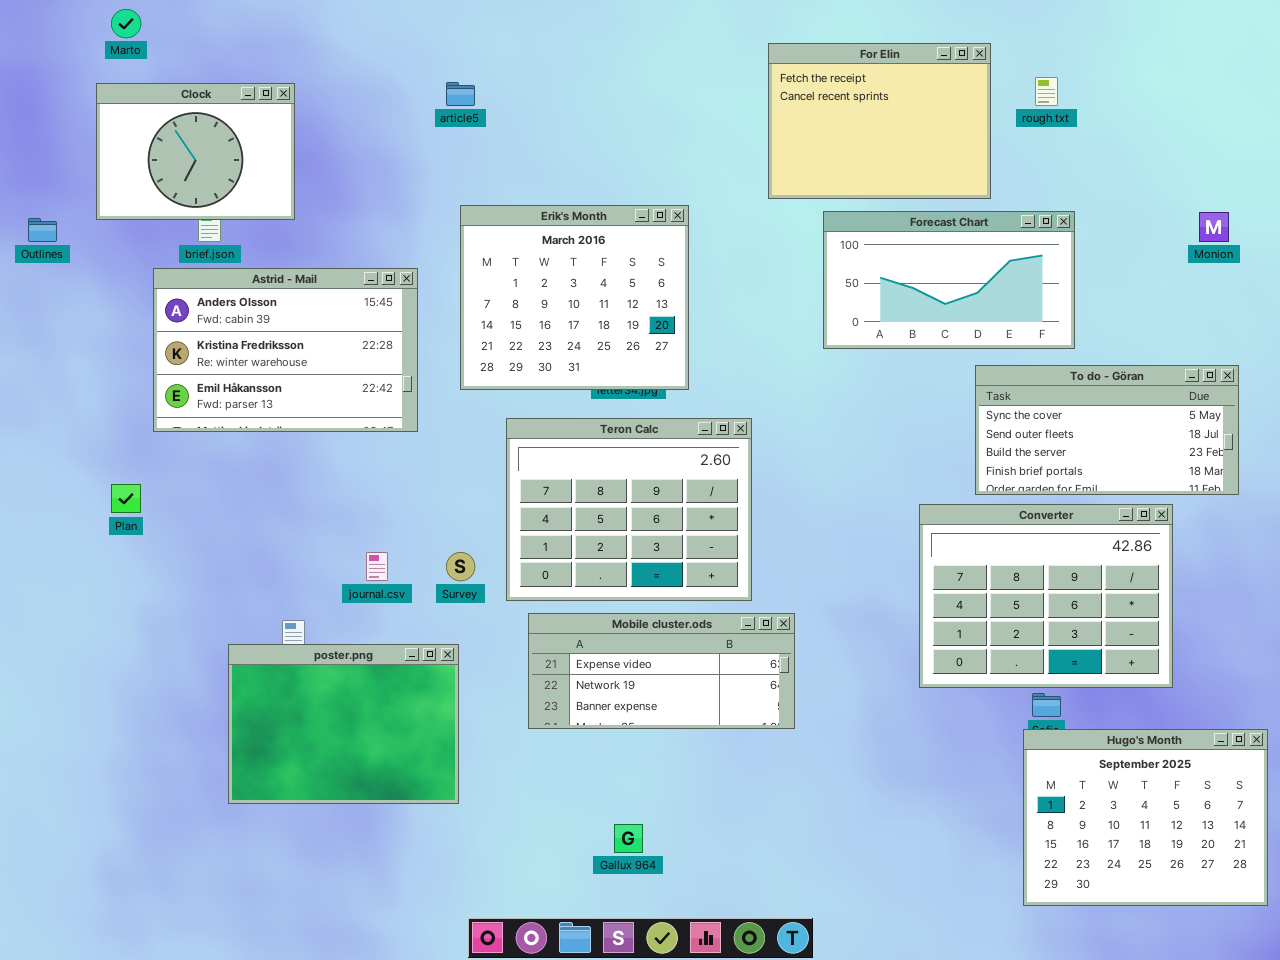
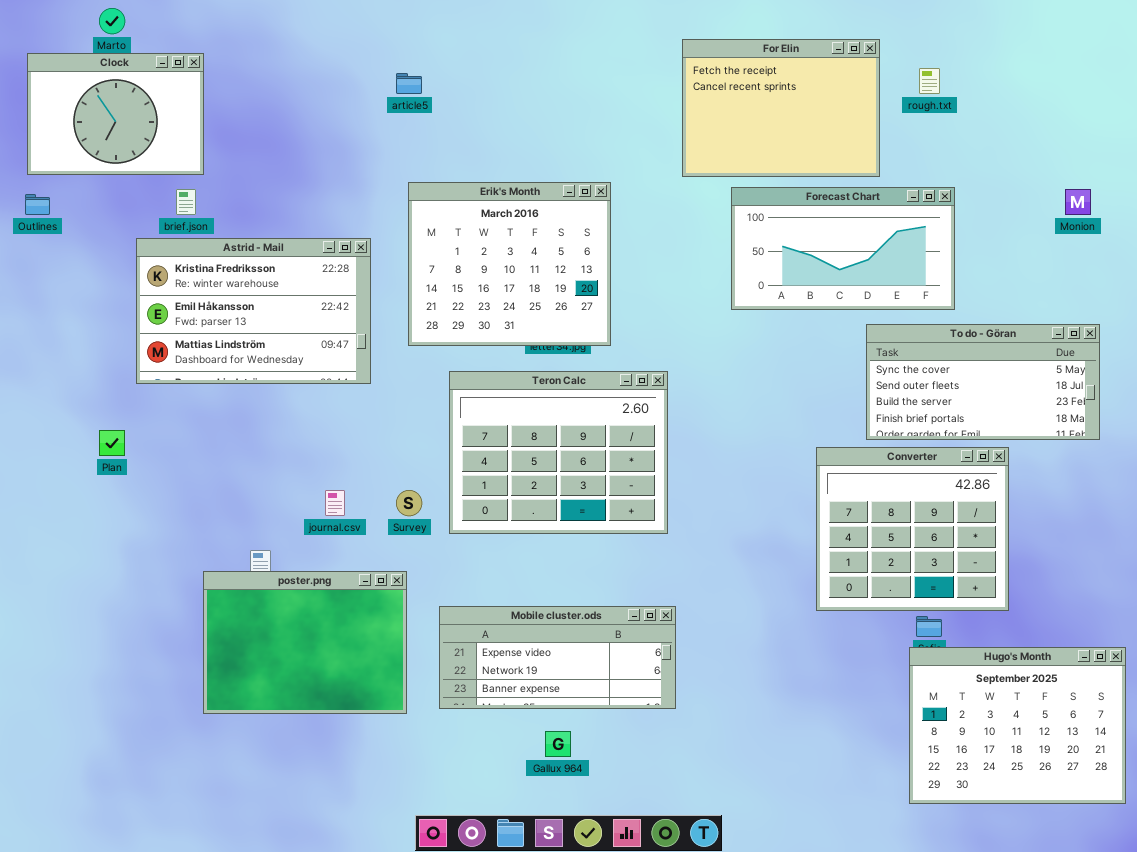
Clock: [96,83,295,220] -> [27,53,204,175], moved
Astrid - Mail: [153,268,418,432] -> [136,238,371,384], scrolled down 1 row
Converter: [919,504,1173,688] -> [816,447,1009,611], resized
Mobile cluster.ods: [528,613,795,729] -> [439,606,676,709], moved

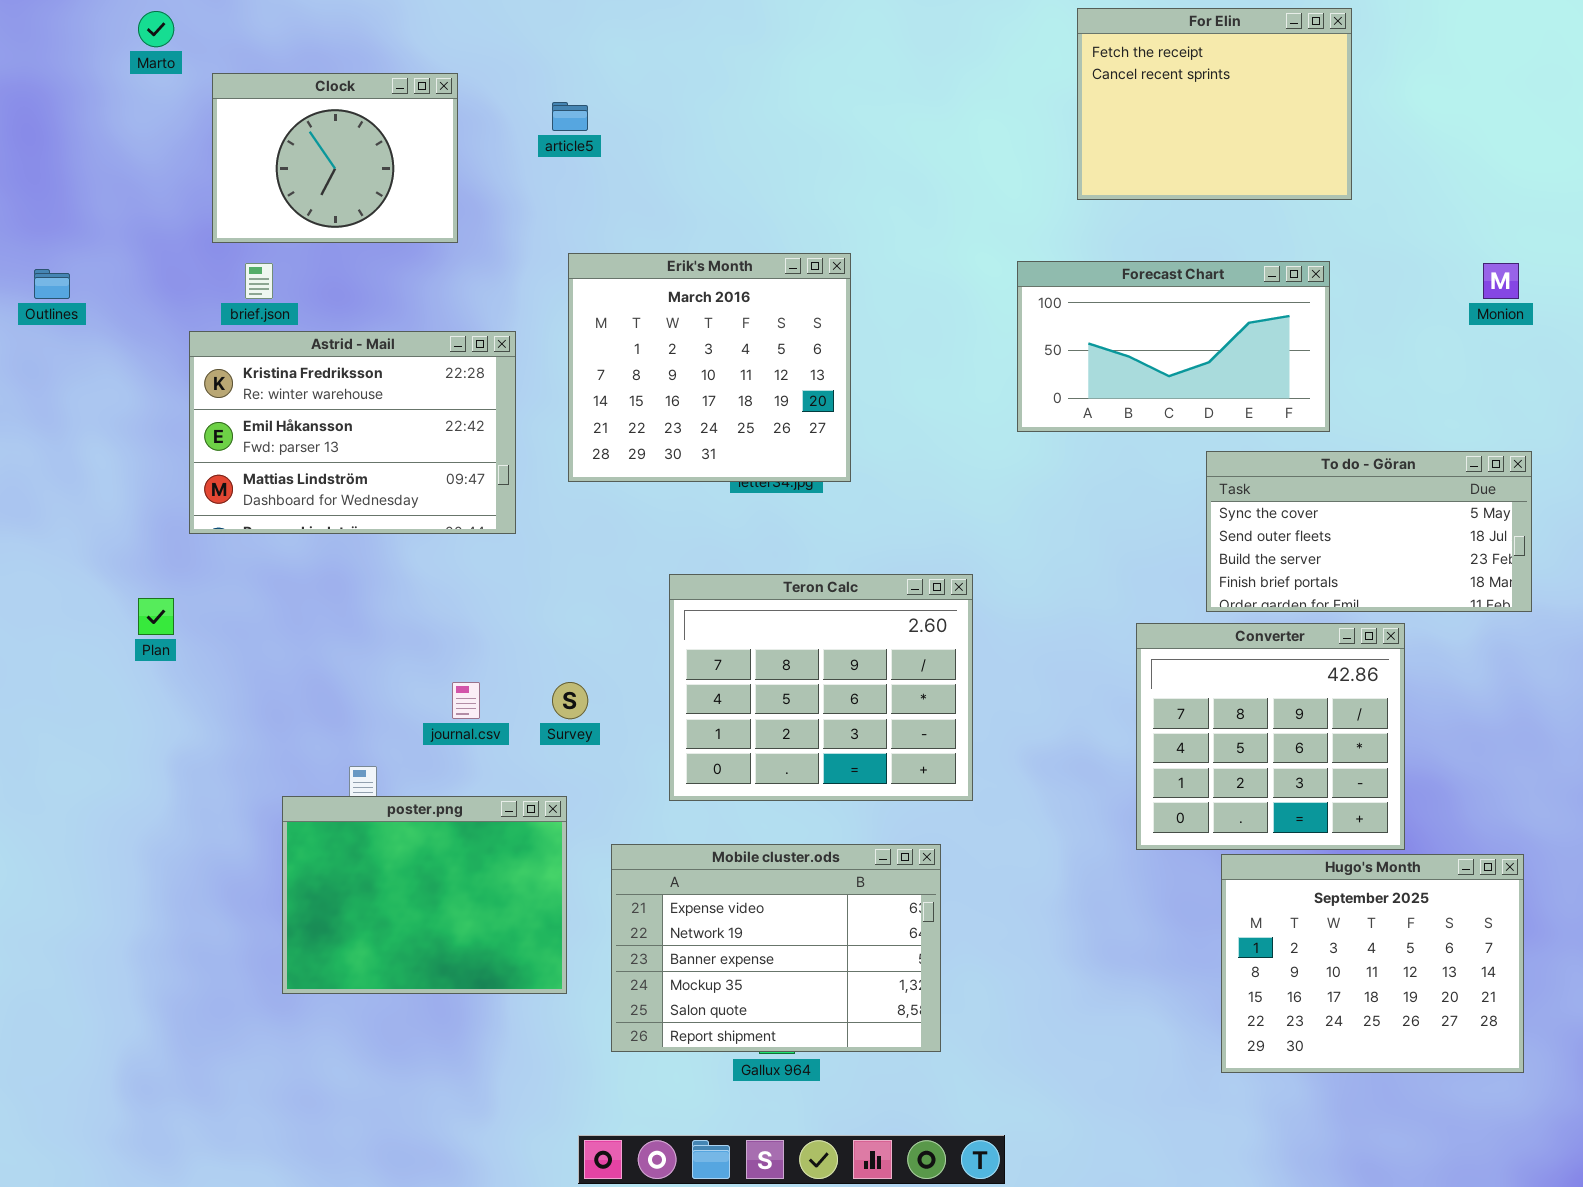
For Elin: [682,39,880,177] -> [1077,8,1352,200], moved
Clock: [27,53,204,175] -> [212,73,458,243], moved
Teron Calc: [449,371,668,534] -> [669,574,973,801], moved
Mobile cluster.ods: [439,606,676,709] -> [611,844,941,1052], resized
Hugo's Month: [909,647,1126,804] -> [1221,854,1524,1073], moved

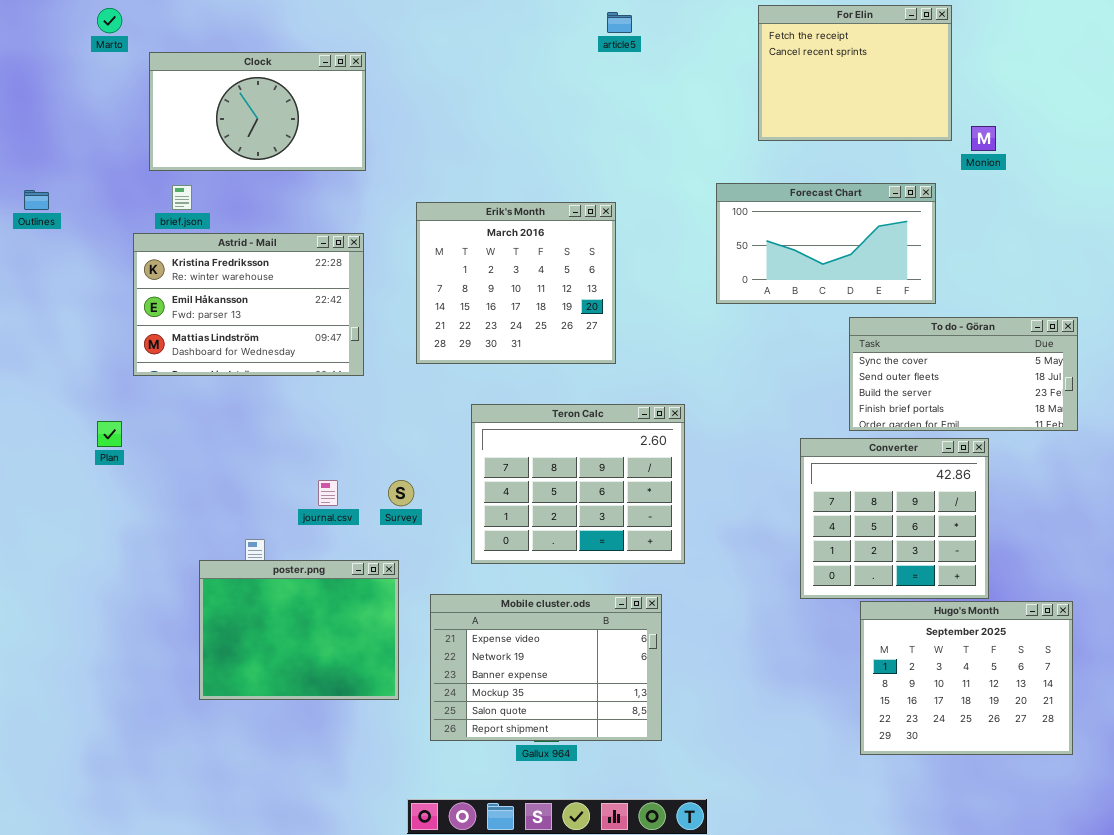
Clock: [212,73,458,243] -> [149,52,366,171], resized
article5: [552,102,588,131] -> [607,12,632,33], moved
Erik's Month: [568,253,851,482] -> [416,202,616,364], moved
Monion: [1483,263,1519,299] -> [971,126,996,151], moved

